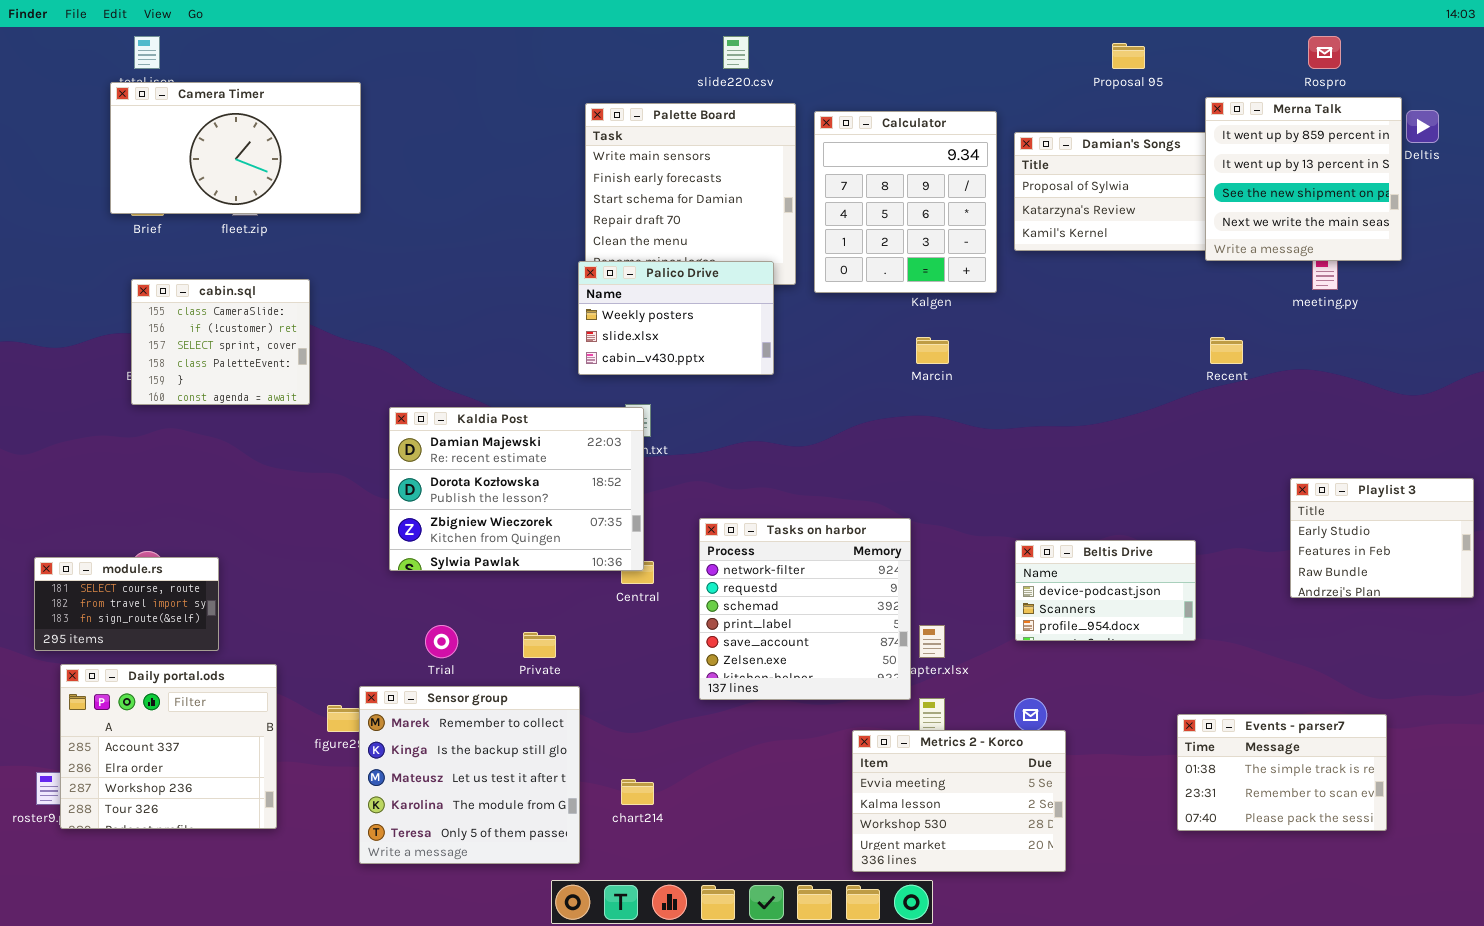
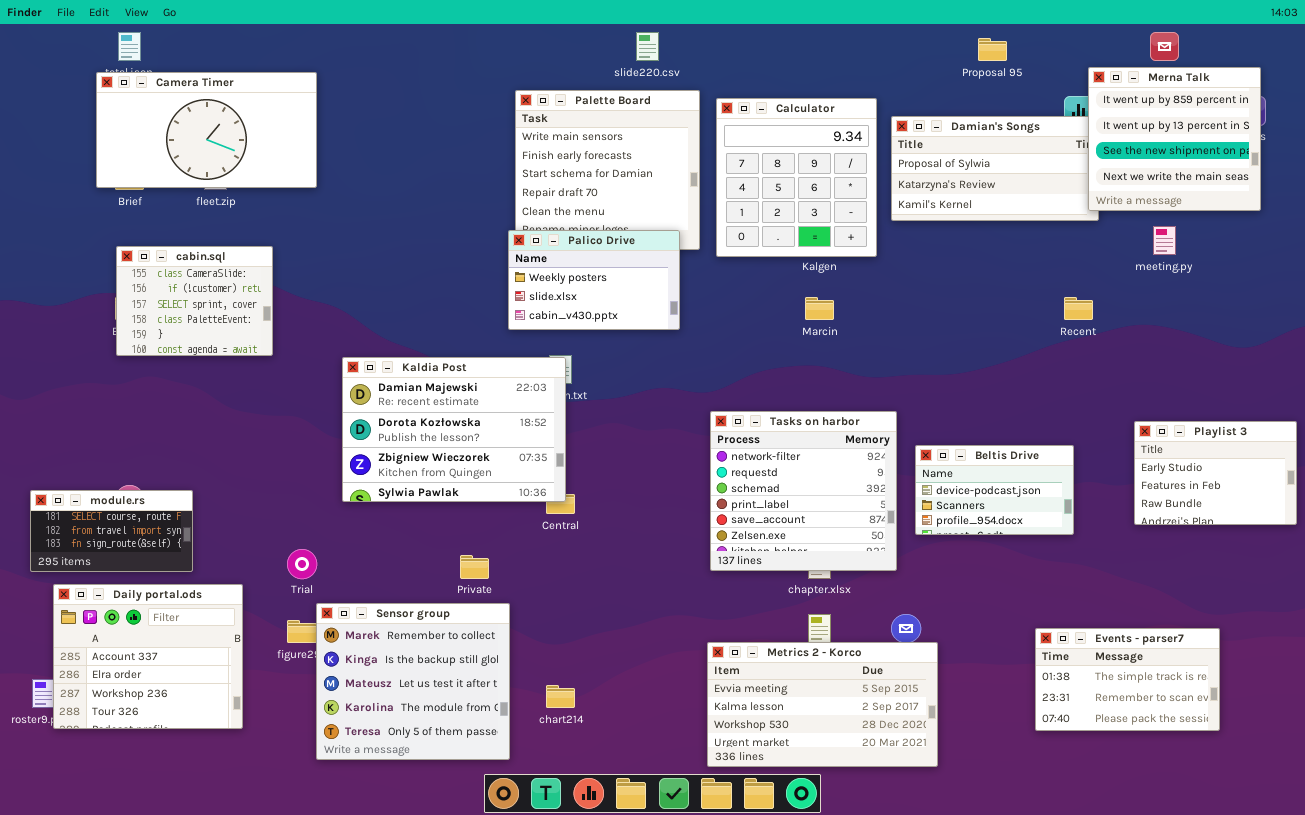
Merna Talk: [1205,97,1402,261] -> [1088,67,1261,211], moved
Tasks on harbor: [699,518,911,700] -> [710,411,897,571], moved
Beltis Drive: [1015,540,1196,641] -> [915,445,1074,535], moved
Trial: [425,625,458,658] -> [287,549,317,579], moved
Metrics 2 - Korco: [852,730,1066,872] -> [707,642,938,767], resized

